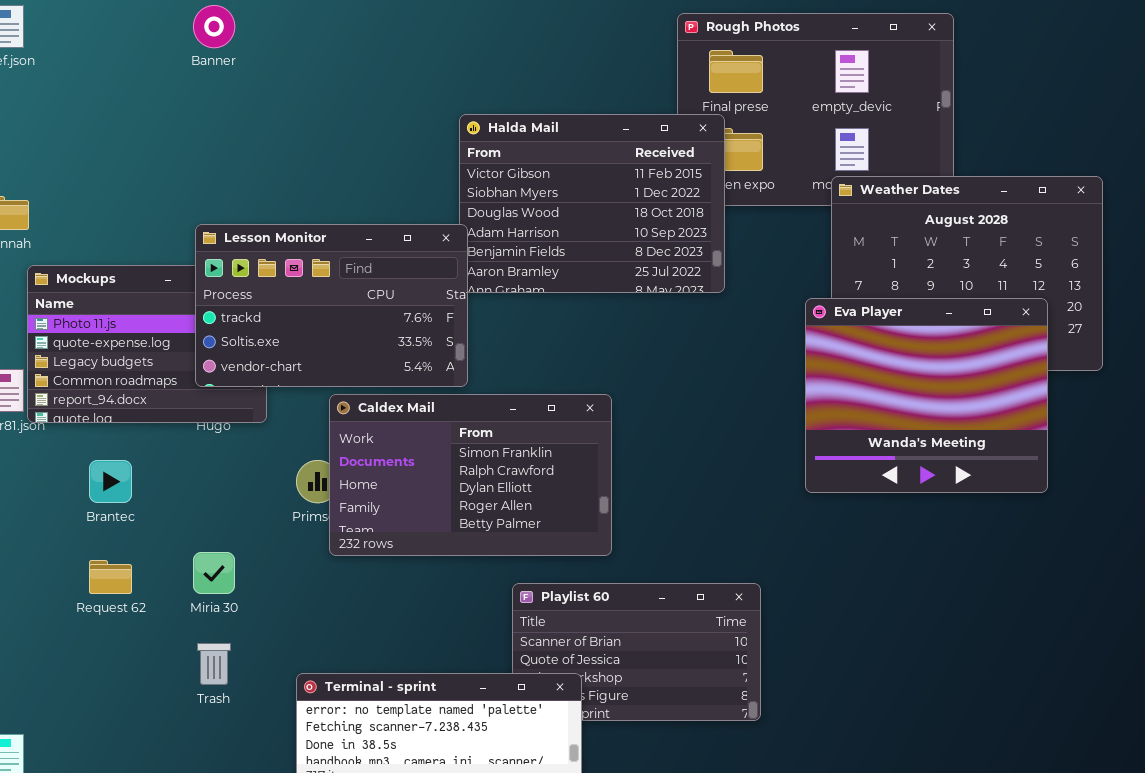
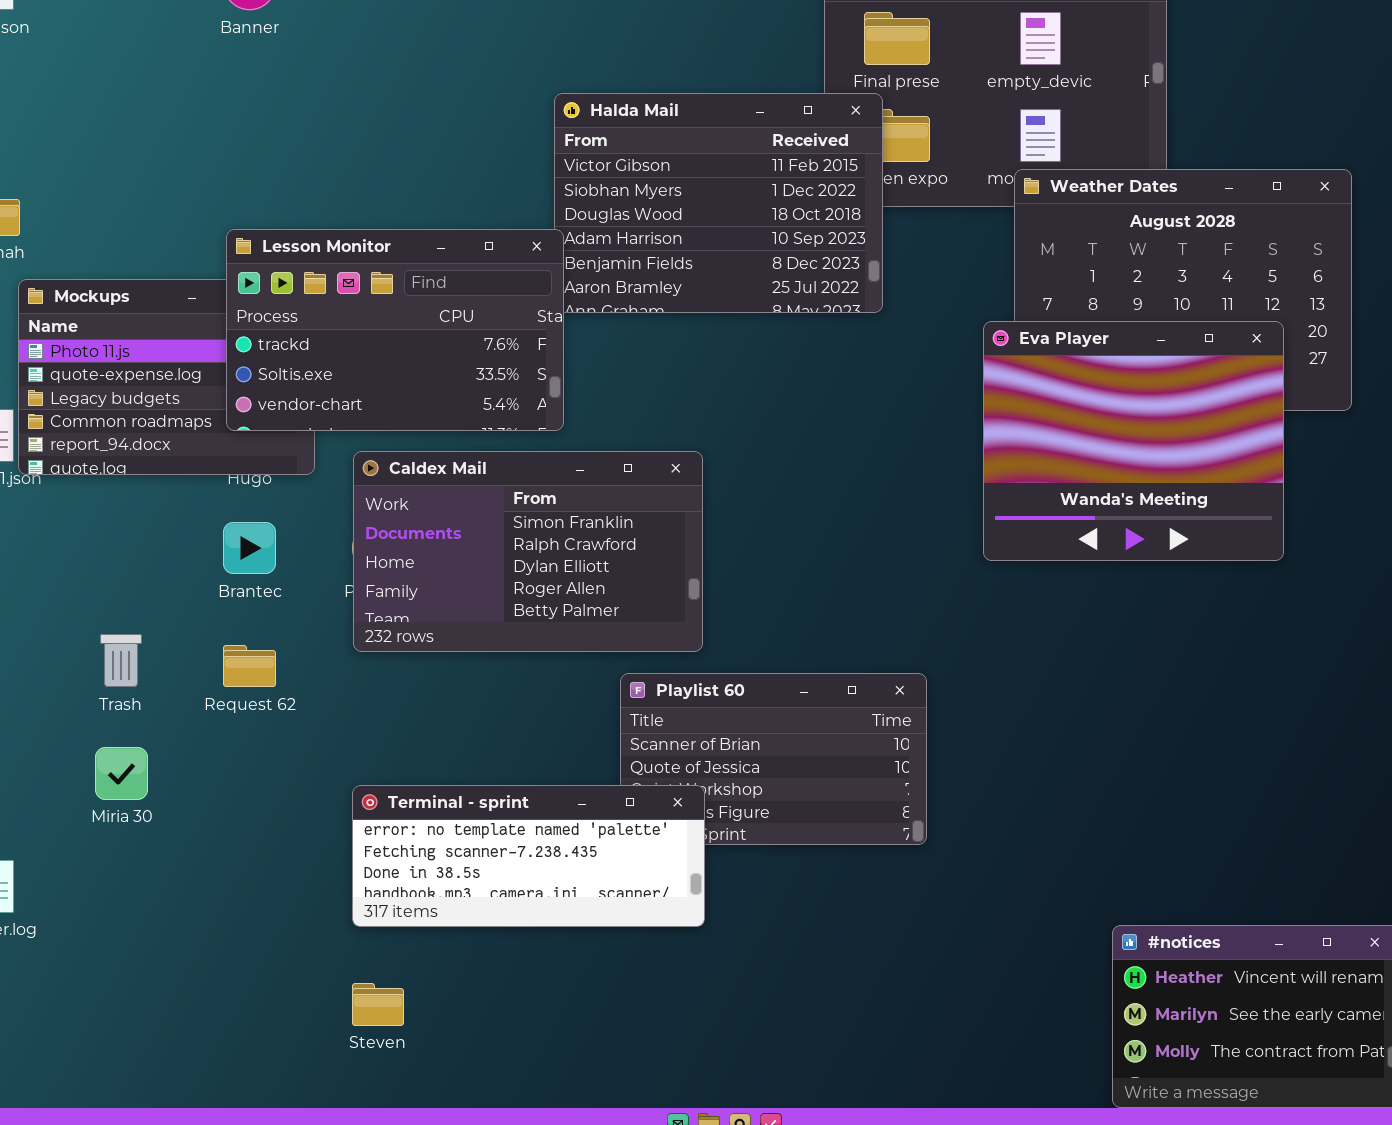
Caldex Mail: [329,394,612,556] -> [353,451,703,652], moved
Brantec: [89,460,132,503] -> [223,522,276,574], moved
Miria 30: [193,552,235,594] -> [95,747,148,800], moved
Request 62: [89,560,132,594] -> [223,645,276,687], moved
Trash: [197,643,231,685] -> [100,634,142,687], moved

